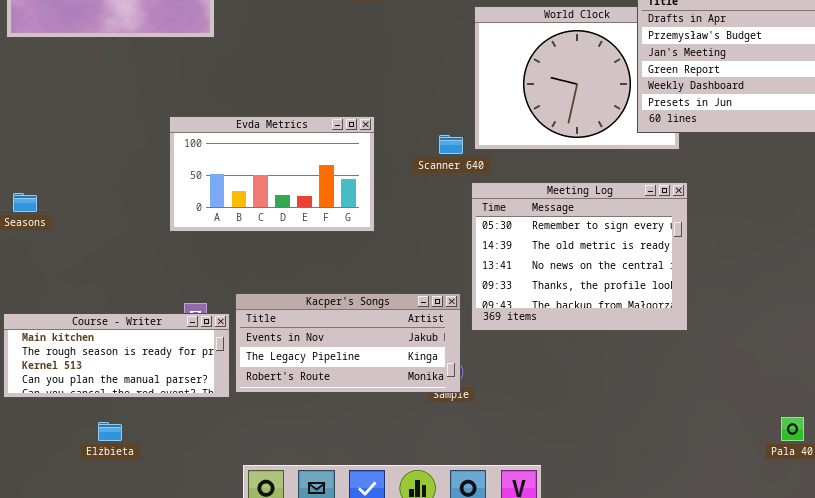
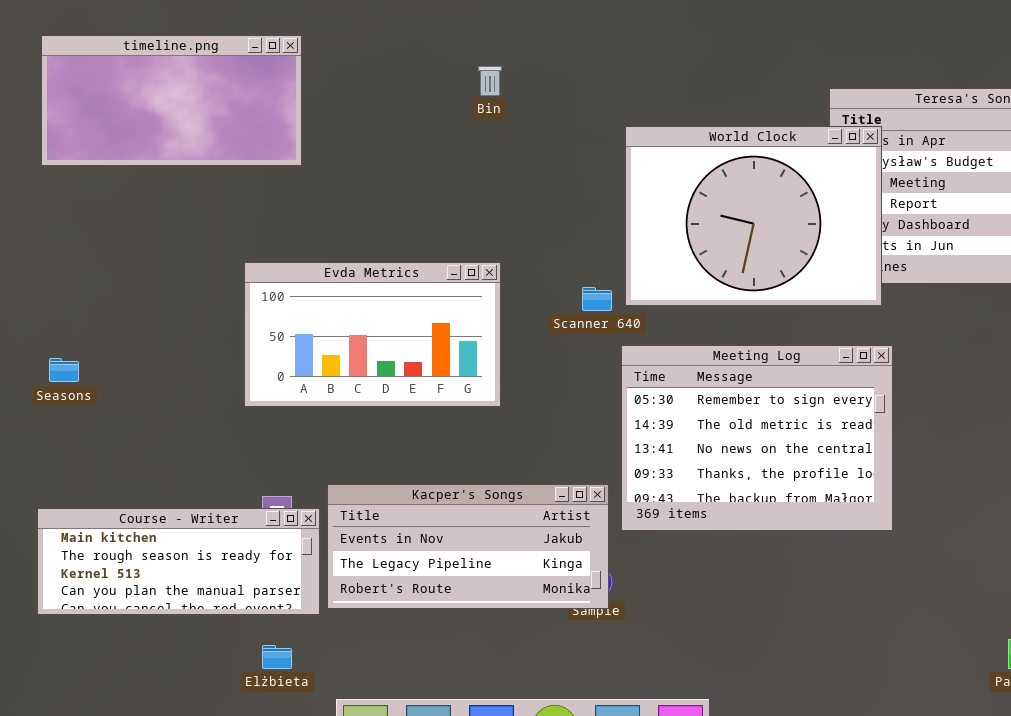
World Clock: [474,6,680,150] -> [625,126,882,306], raised
Elżbieta: [98,422,122,441] -> [262,645,292,669], moved

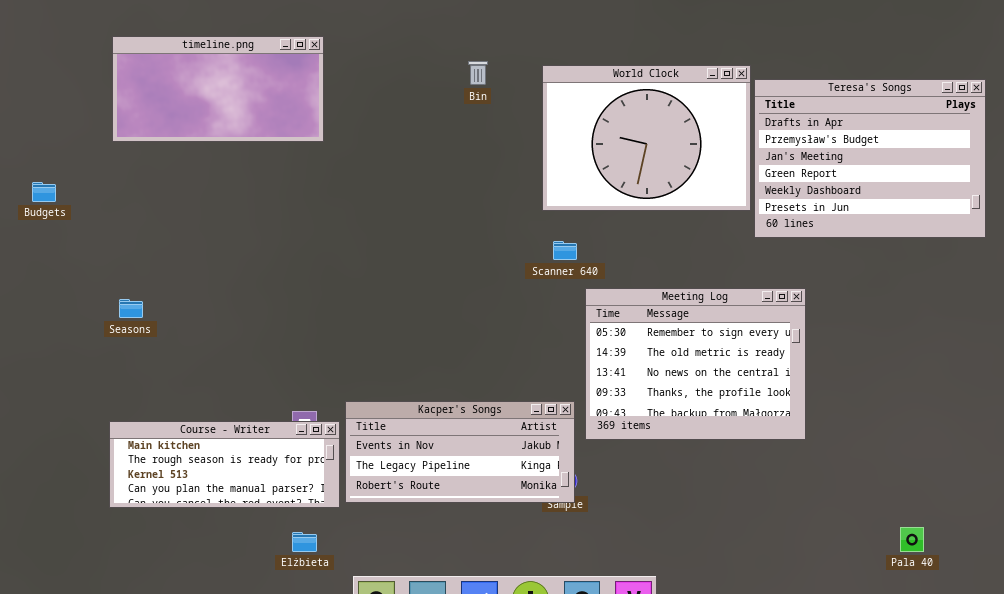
World Clock: [625,126,882,306] -> [542,65,751,211], moved
Evda Metrics: [244,262,501,407] -> none, closed

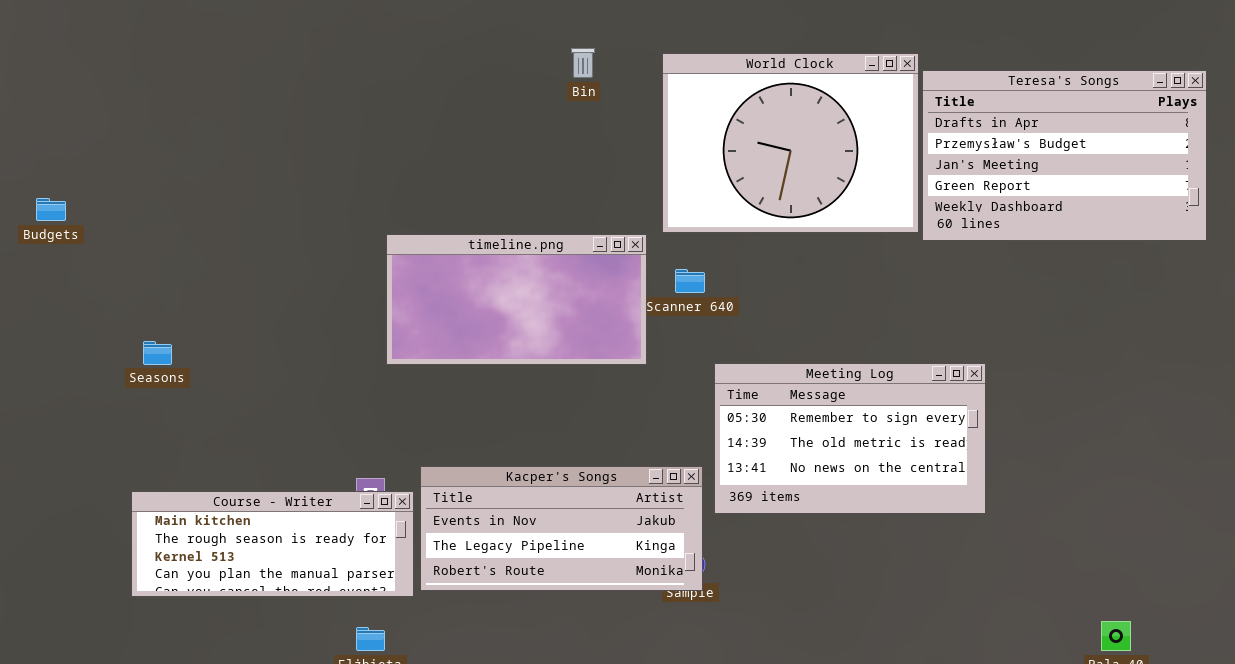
timeline.png: [112,36,324,142] -> [386,234,647,365], moved
Teresa's Songs: [754,79,986,238] -> [922,70,1207,241], resized
Meeting Log: [585,288,806,440] -> [714,363,986,514], resized

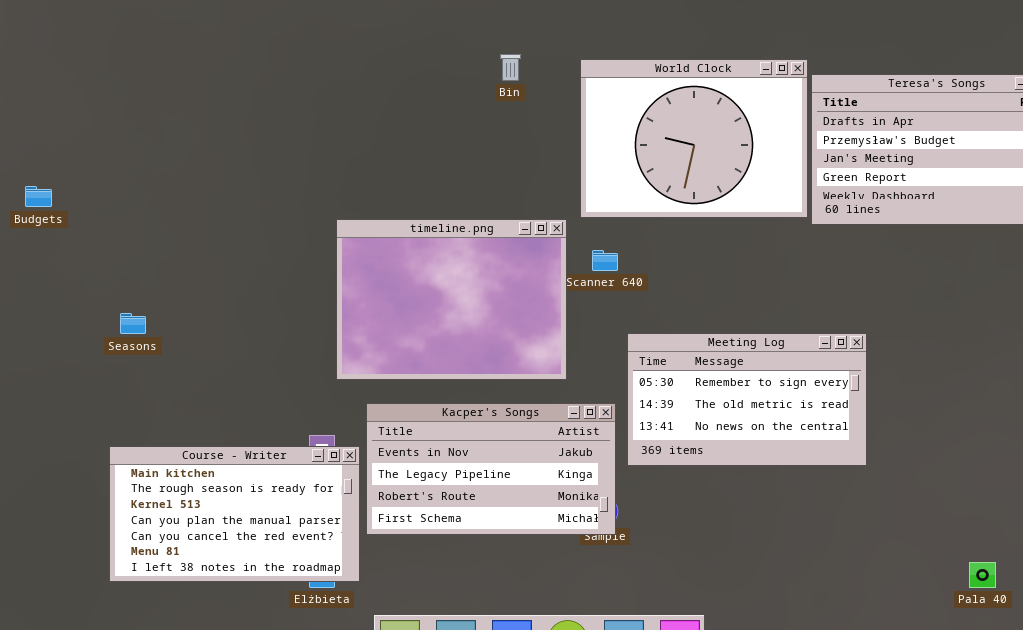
timeline.png: [386,234,647,365] -> [336,219,567,380], resized
Kacper's Songs: [420,466,703,591] -> [366,403,616,535], resized
Course - Writer: [131,491,414,597] -> [109,446,360,582], resized

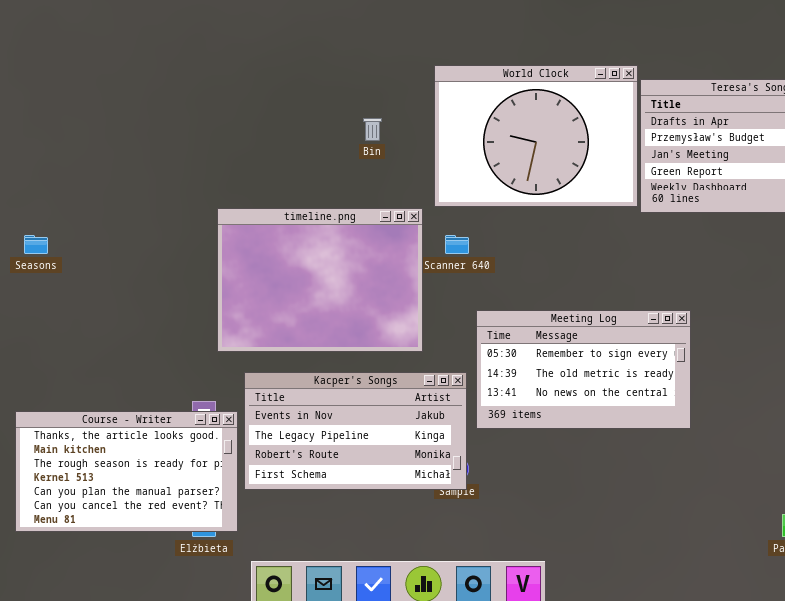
Bin: [500,54,521,81] -> [363,118,382,141], moved
Seasons: [120,313,146,334] -> [24,235,48,254], moved
Course - Writer: [109,446,360,582] -> [15,411,238,532], scrolled up 1 row

